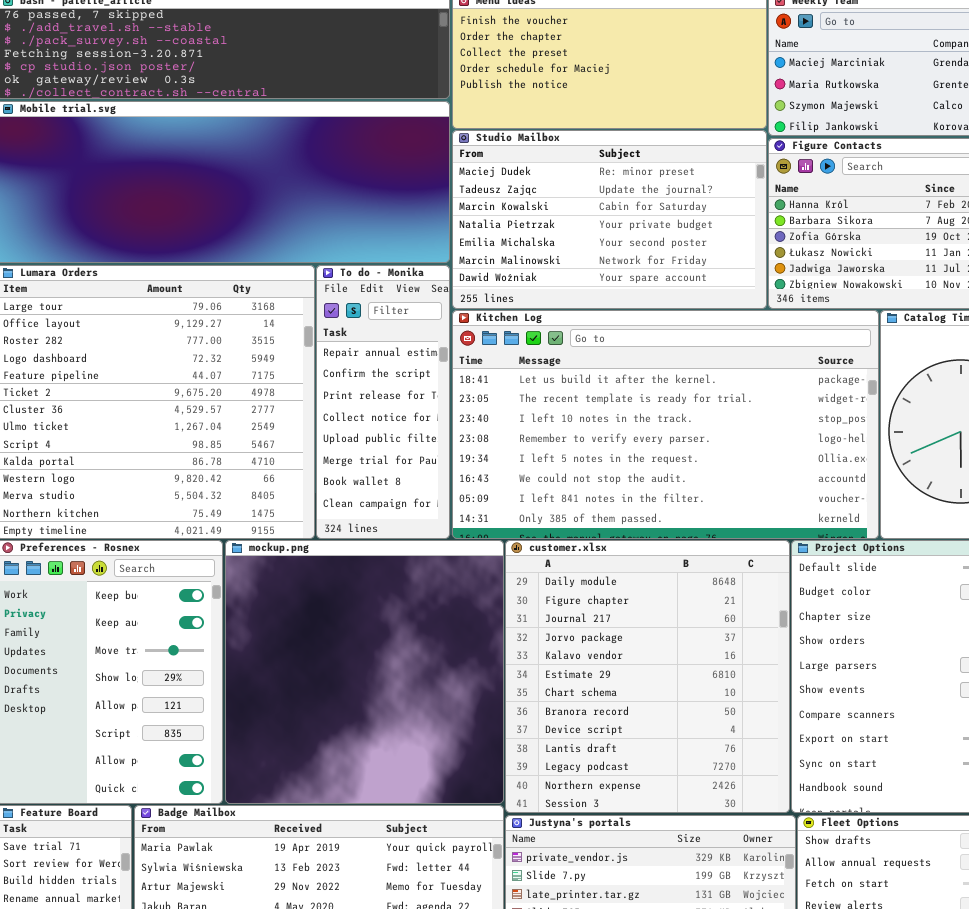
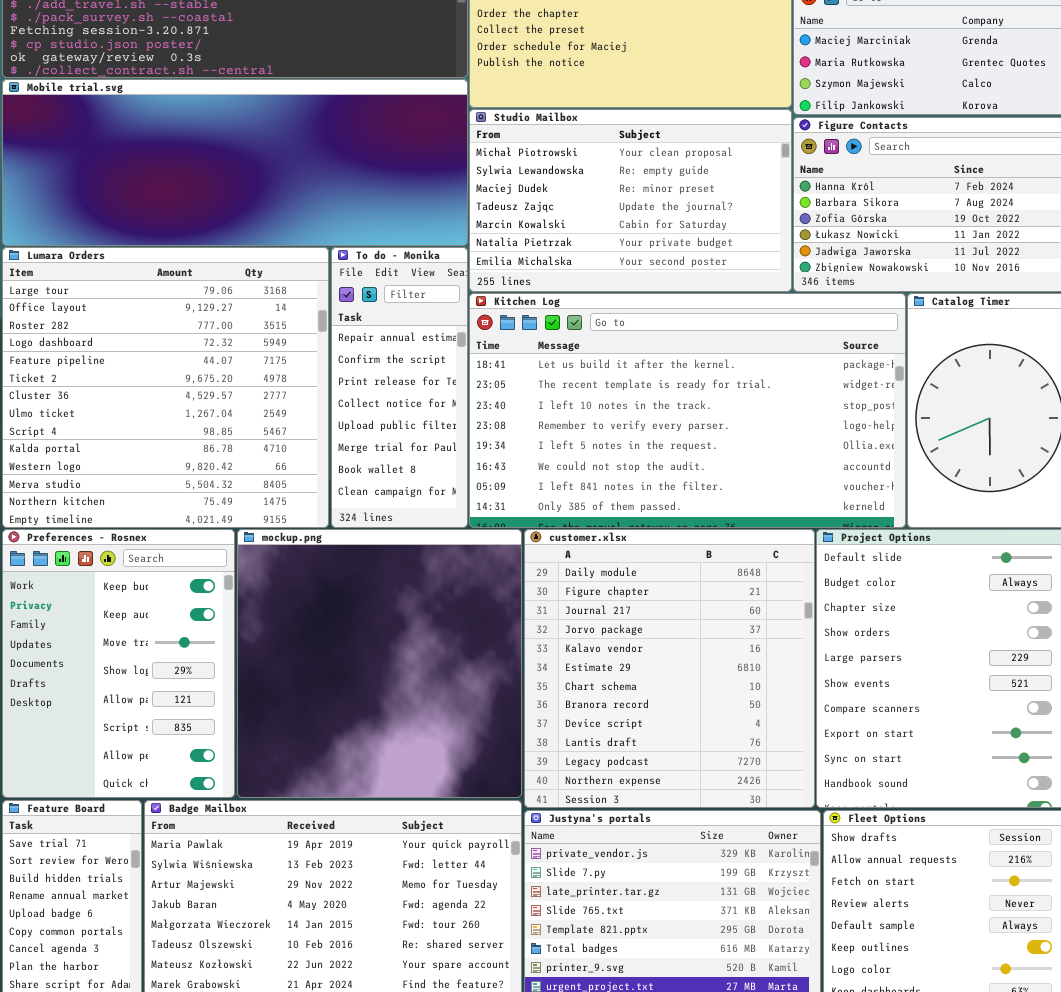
Studio Mailbox: [452,130,767,309] -> [469,109,792,292], scrolled up 2 rows

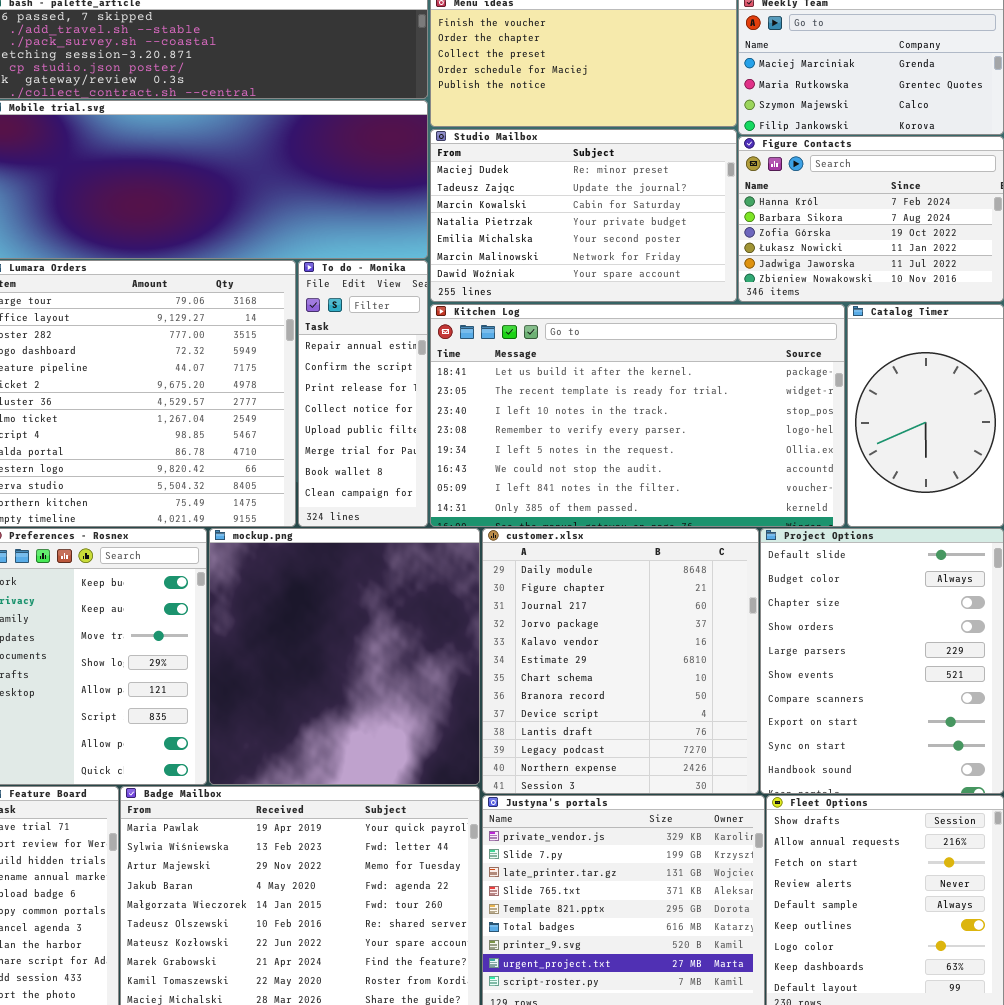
Studio Mailbox: [469,109,792,292] -> [430,129,737,302], scrolled down 2 rows

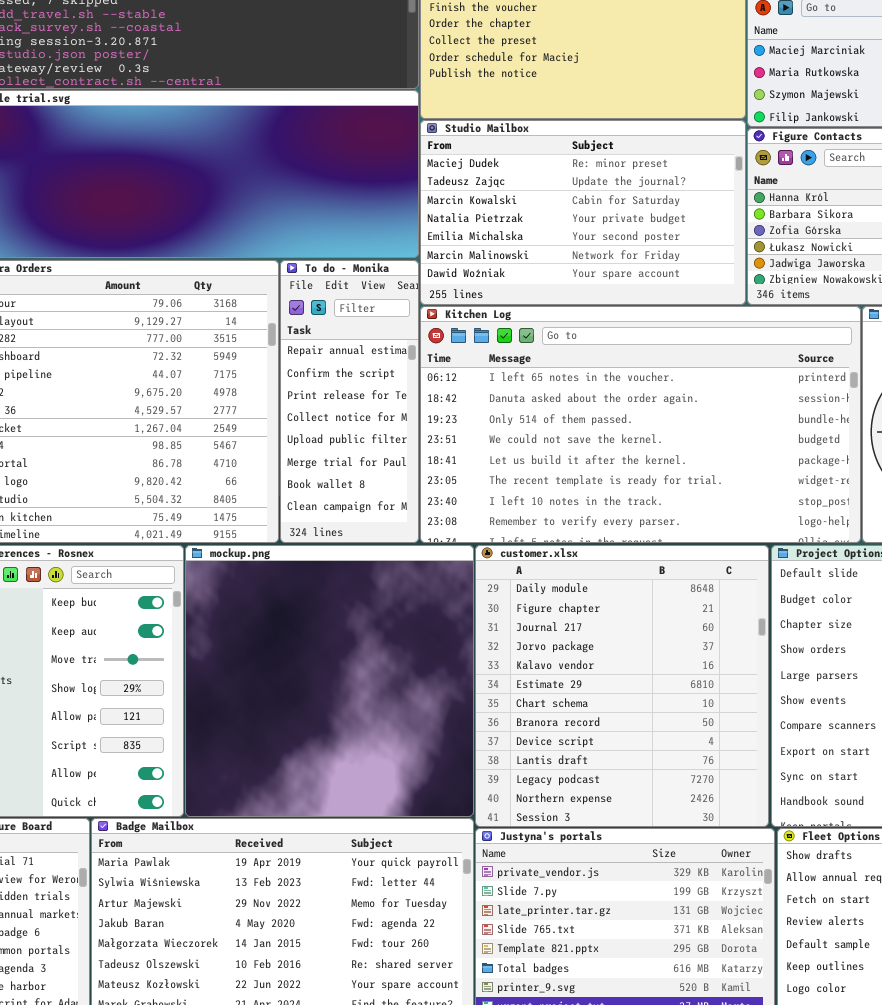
Kitchen Log: [430,304,845,527] -> [420,306,861,543], scrolled up 4 rows

